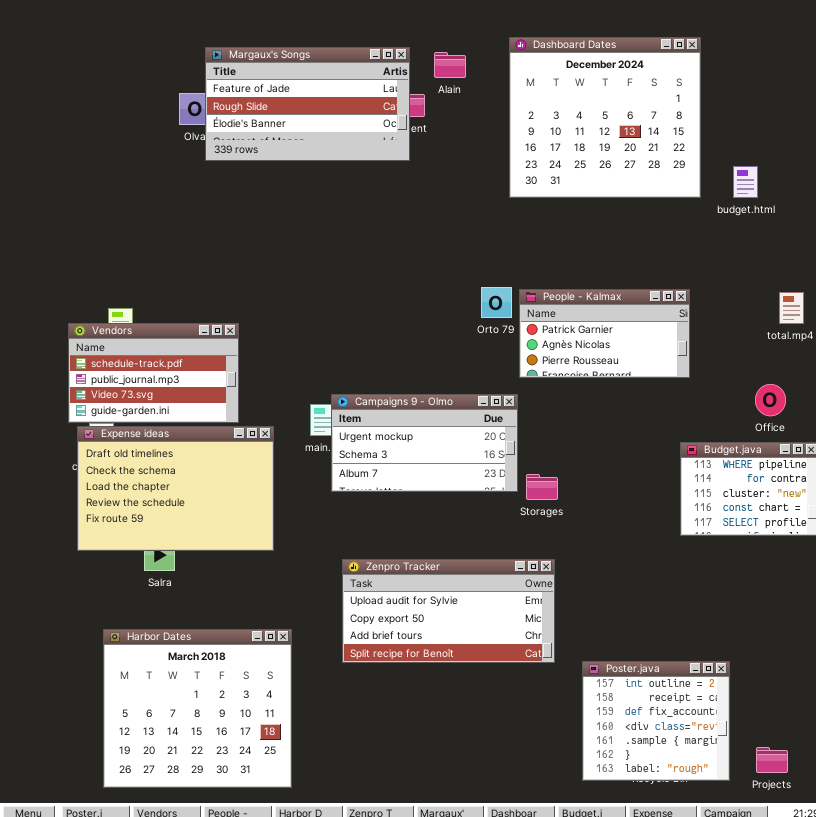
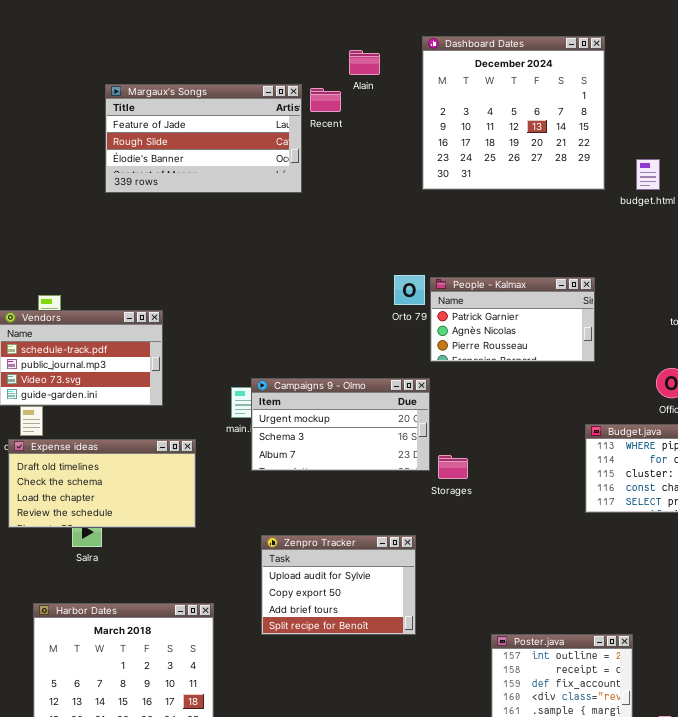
Margaux's Songs: [205,47,410,161] -> [105,84,302,193], moved
Expense ideas: [77,426,274,551] -> [8,439,196,528], resized
Zenpro Tracker: [342,559,555,663] -> [261,535,416,635], resized

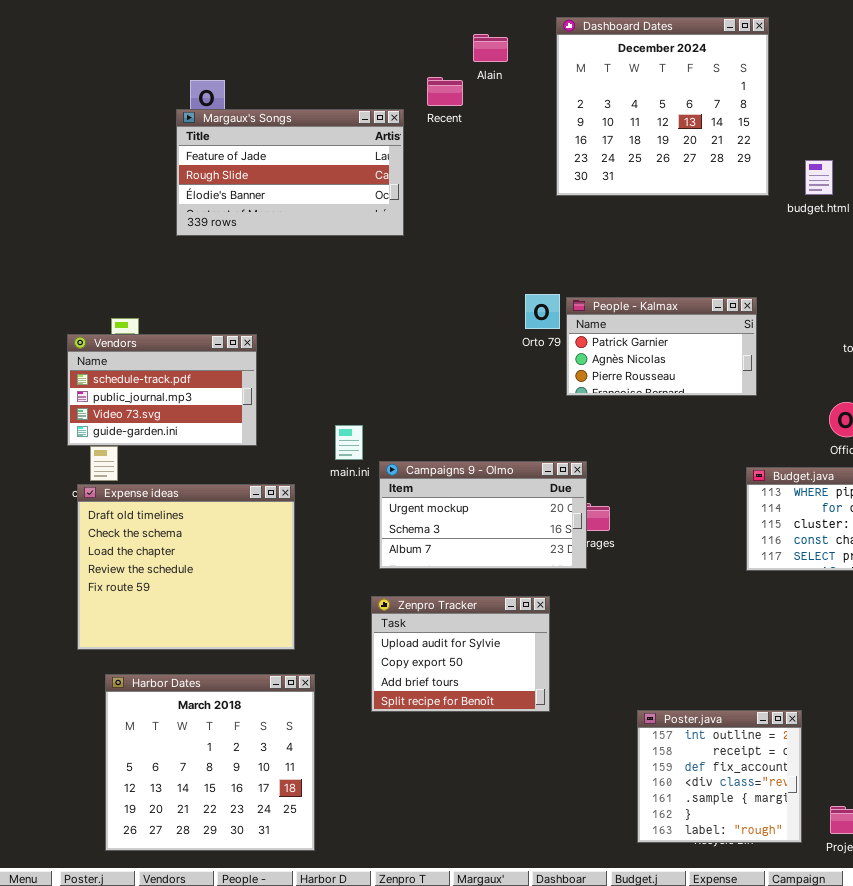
Margaux's Songs: [105,84,302,193] -> [176,109,404,236], moved
Campaigns 9 - Olmo: [251,378,430,471] -> [379,461,587,569], moved
Expense ideas: [8,439,196,528] -> [77,484,295,650], resized

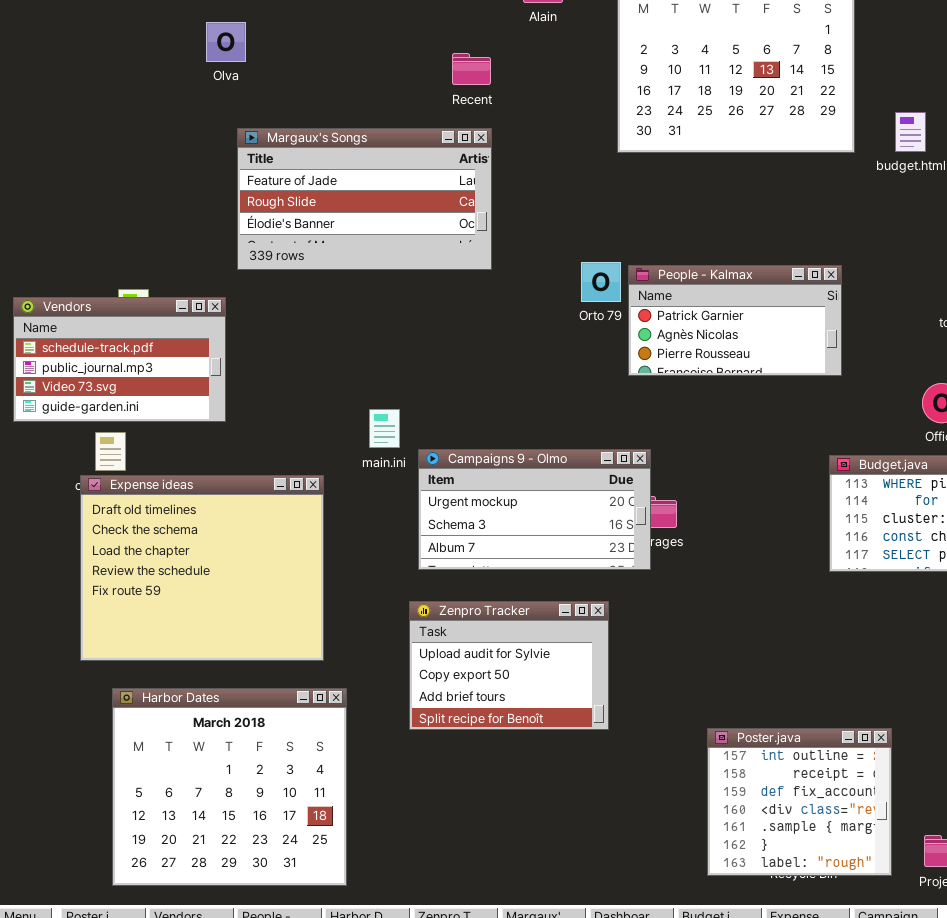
Recent: [427,77,463,106] -> [452,53,491,85], moved
Margaux's Songs: [176,109,404,236] -> [237,128,492,270], moved
Vendors: [67,334,257,446] -> [13,297,226,422], moved

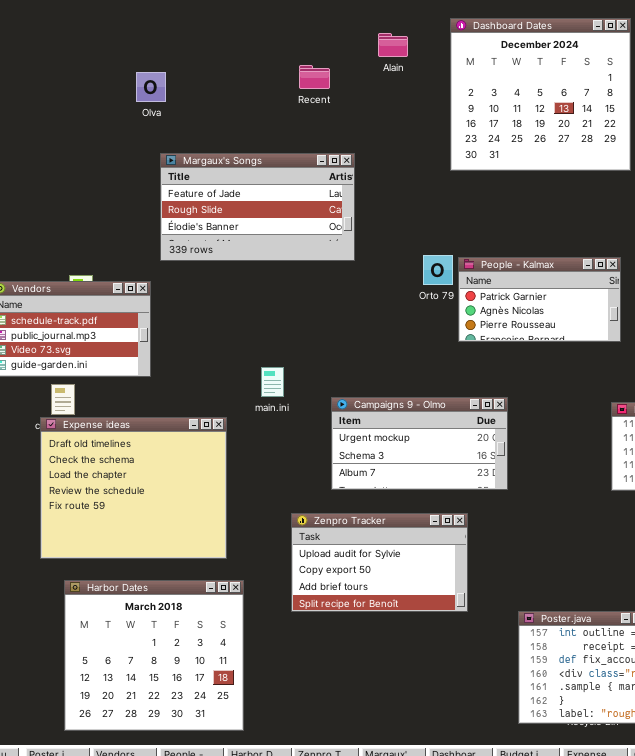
Recent: [452,53,491,85] -> [299,65,330,89], moved
Campaigns 9 - Olmo: [418,449,651,570] -> [331,397,508,490], moved
Zenpro Tracker: [409,601,609,730] -> [291,513,468,612], resized

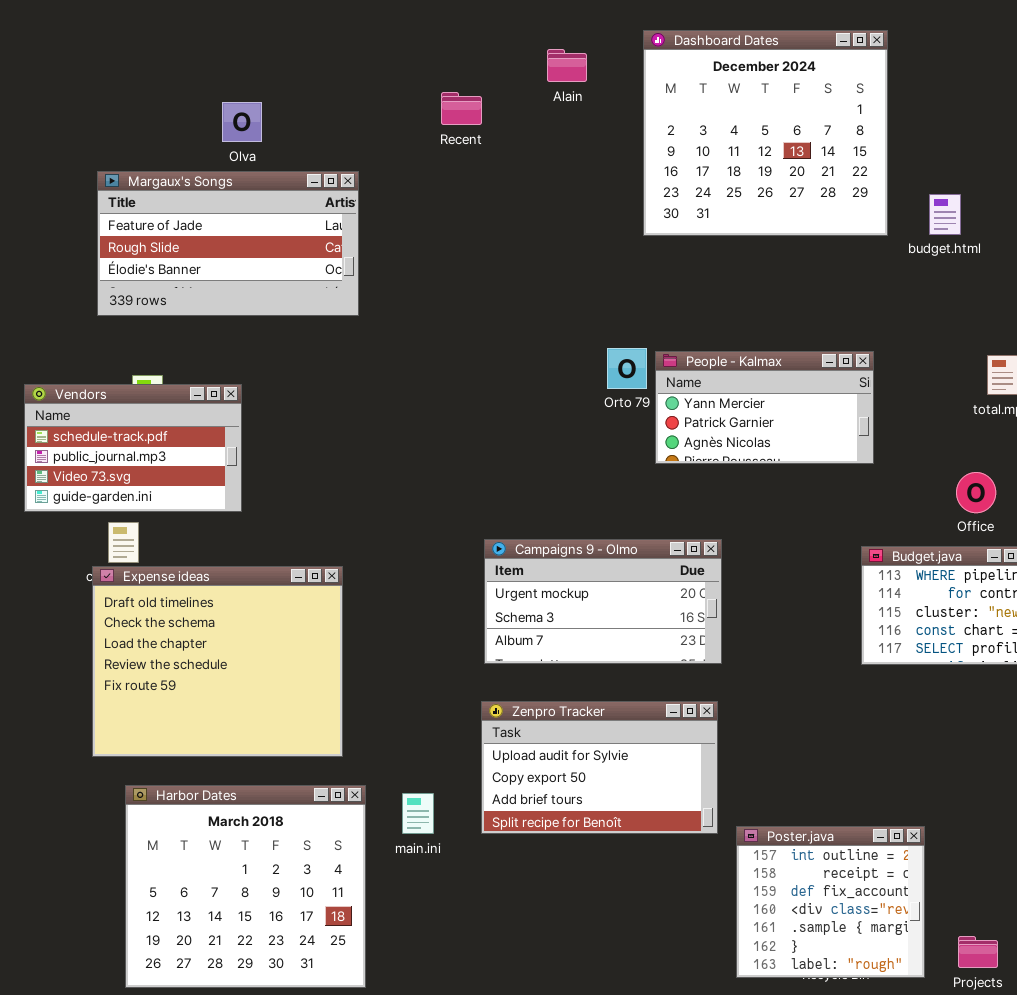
Margaux's Songs: [160,153,355,261] -> [97,171,359,316], moved
People - Kalmax: [458,257,621,342] -> [655,351,874,464], scrolled up 1 row
main.ini: [261,367,284,397] -> [402,793,434,834], moved
Zenpro Tracker: [291,513,468,612] -> [481,701,718,834], moved

